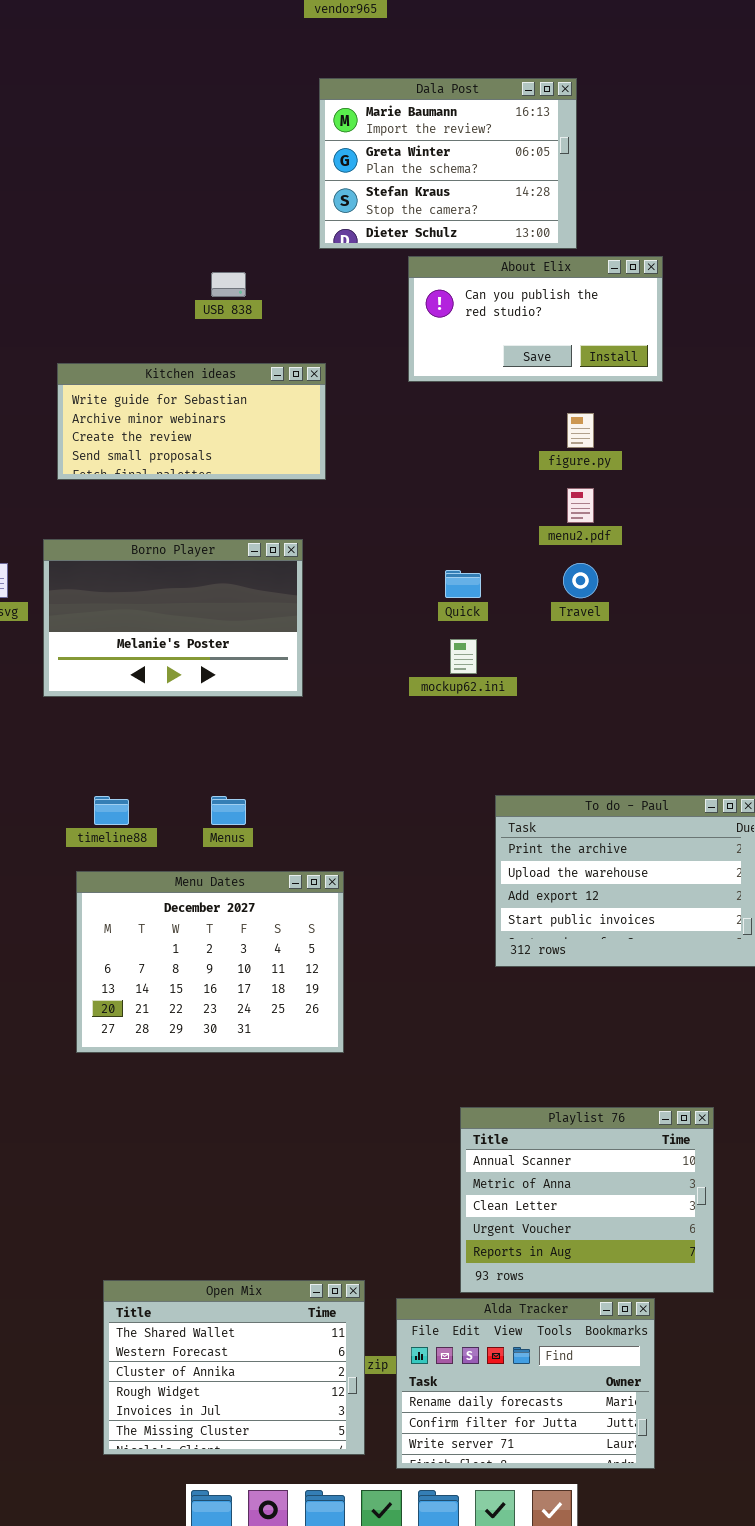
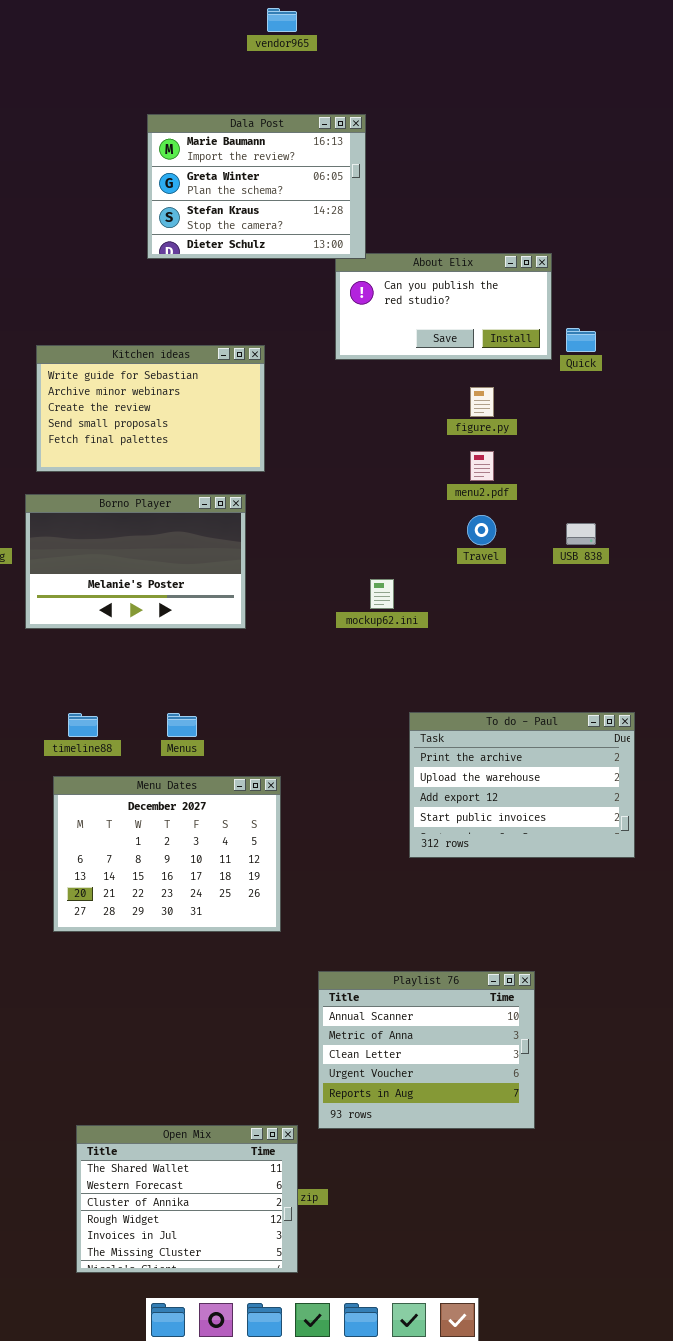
Dala Post: [319,78,577,249] -> [147,114,366,259], moved
USB 838: [211,272,246,297] -> [566,523,596,545], moved
Kitchen ideas: [57,363,326,480] -> [36,345,265,472], resized
Quick: [445,570,481,598] -> [566,328,596,352], moved
Playlist 76: [460,1107,714,1293] -> [318,971,535,1129], moved
Alda Tracker: [396,1298,655,1469] -> none, closed

